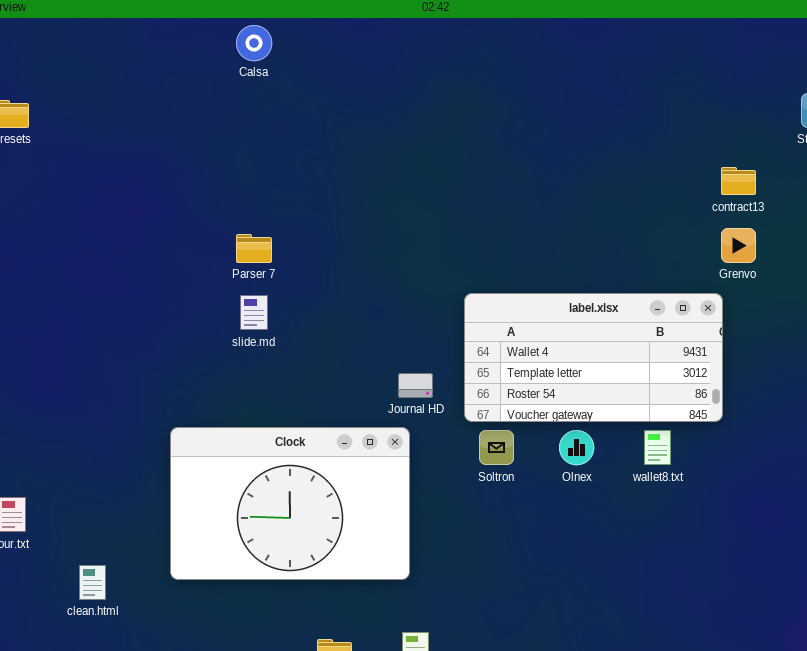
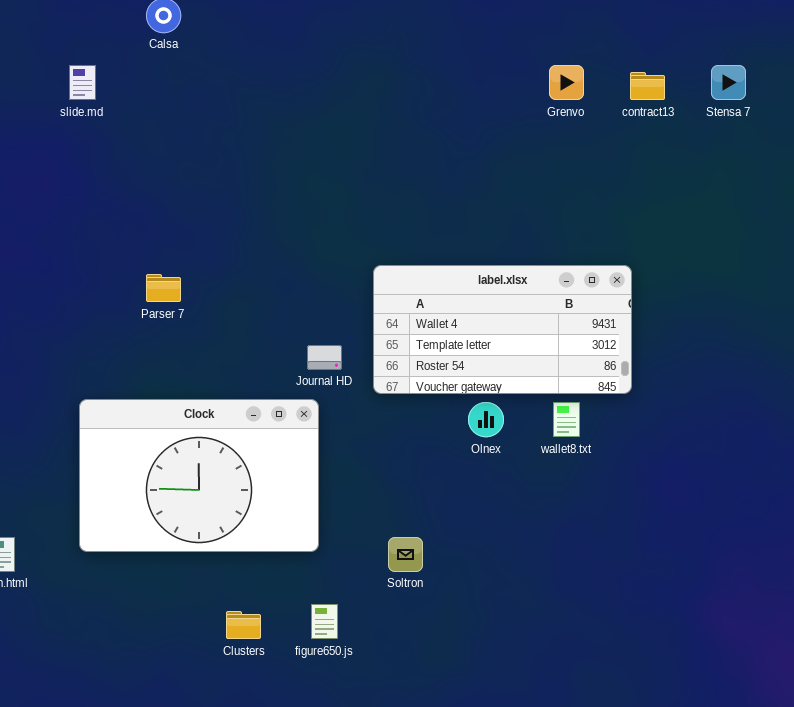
contract13: [721,167,756,195] -> [630,72,665,100], moved
Grenvo: [721,228,756,263] -> [549,65,584,100], moved
Parser 7: [236,234,272,263] -> [146,274,181,302], moved
slide.md: [240,295,268,330] -> [69,65,96,100], moved
Soltron: [479,430,514,465] -> [388,537,423,572], moved

